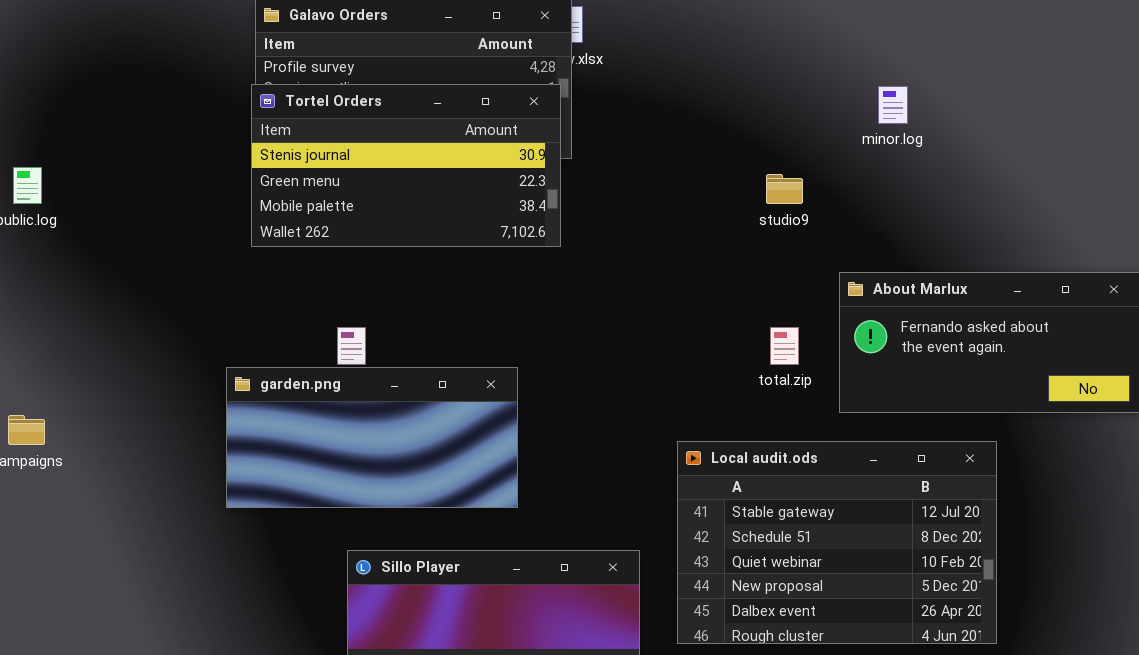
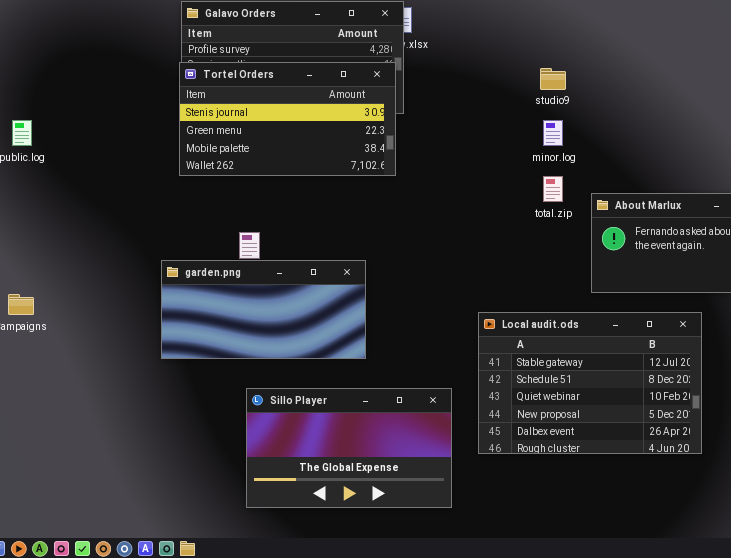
minor.log: [878,86,908,124] -> [543,120,563,146], moved
studio9: [766,174,803,204] -> [540,68,566,90], moved
total.zip: [770,327,799,365] -> [543,176,563,202], moved

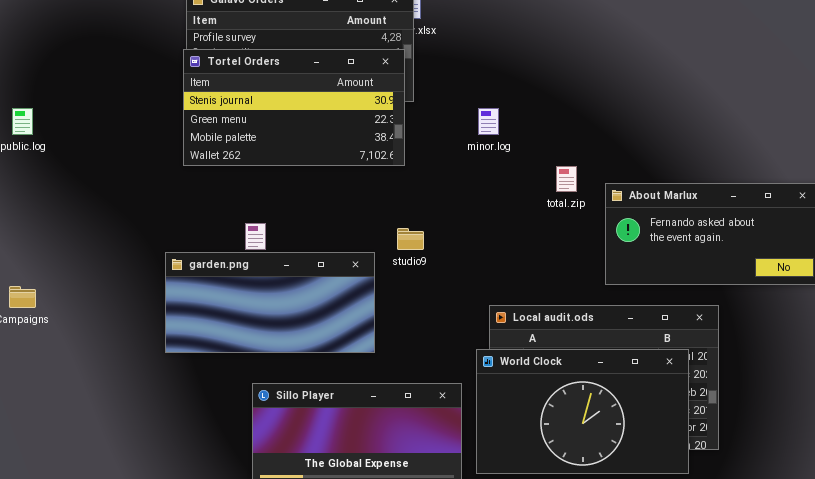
studio9: [540,68,566,90] -> [397,228,424,250], moved
minor.log: [543,120,563,146] -> [478,108,499,135], moved
World Clock: none -> [476,349,689,474], opened

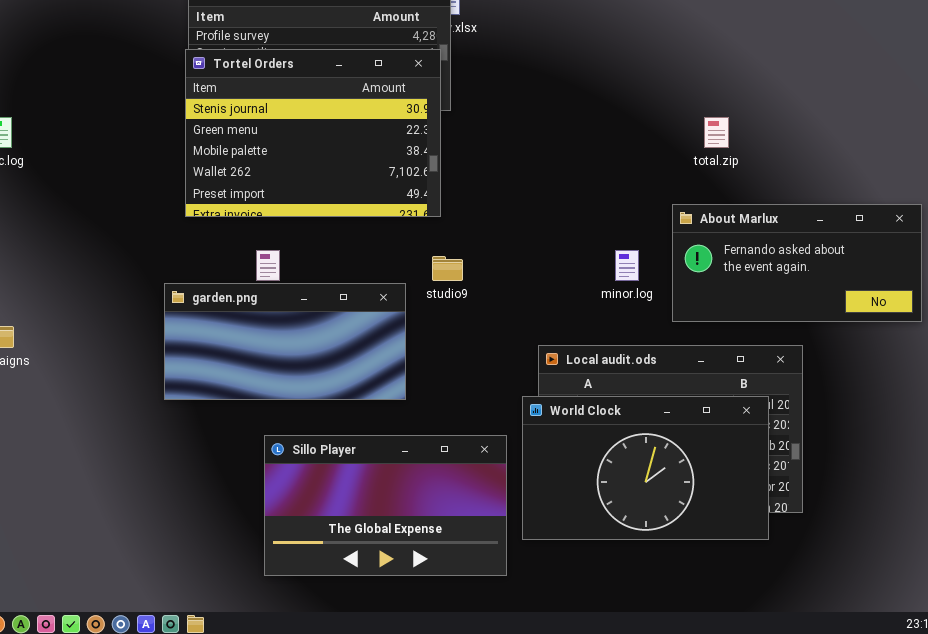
Tortel Orders: [183,49,405,166] -> [185,49,441,217], resized
minor.log: [478,108,499,135] -> [615,250,639,281], moved
total.zip: [556,166,577,192] -> [704,117,729,148], moved

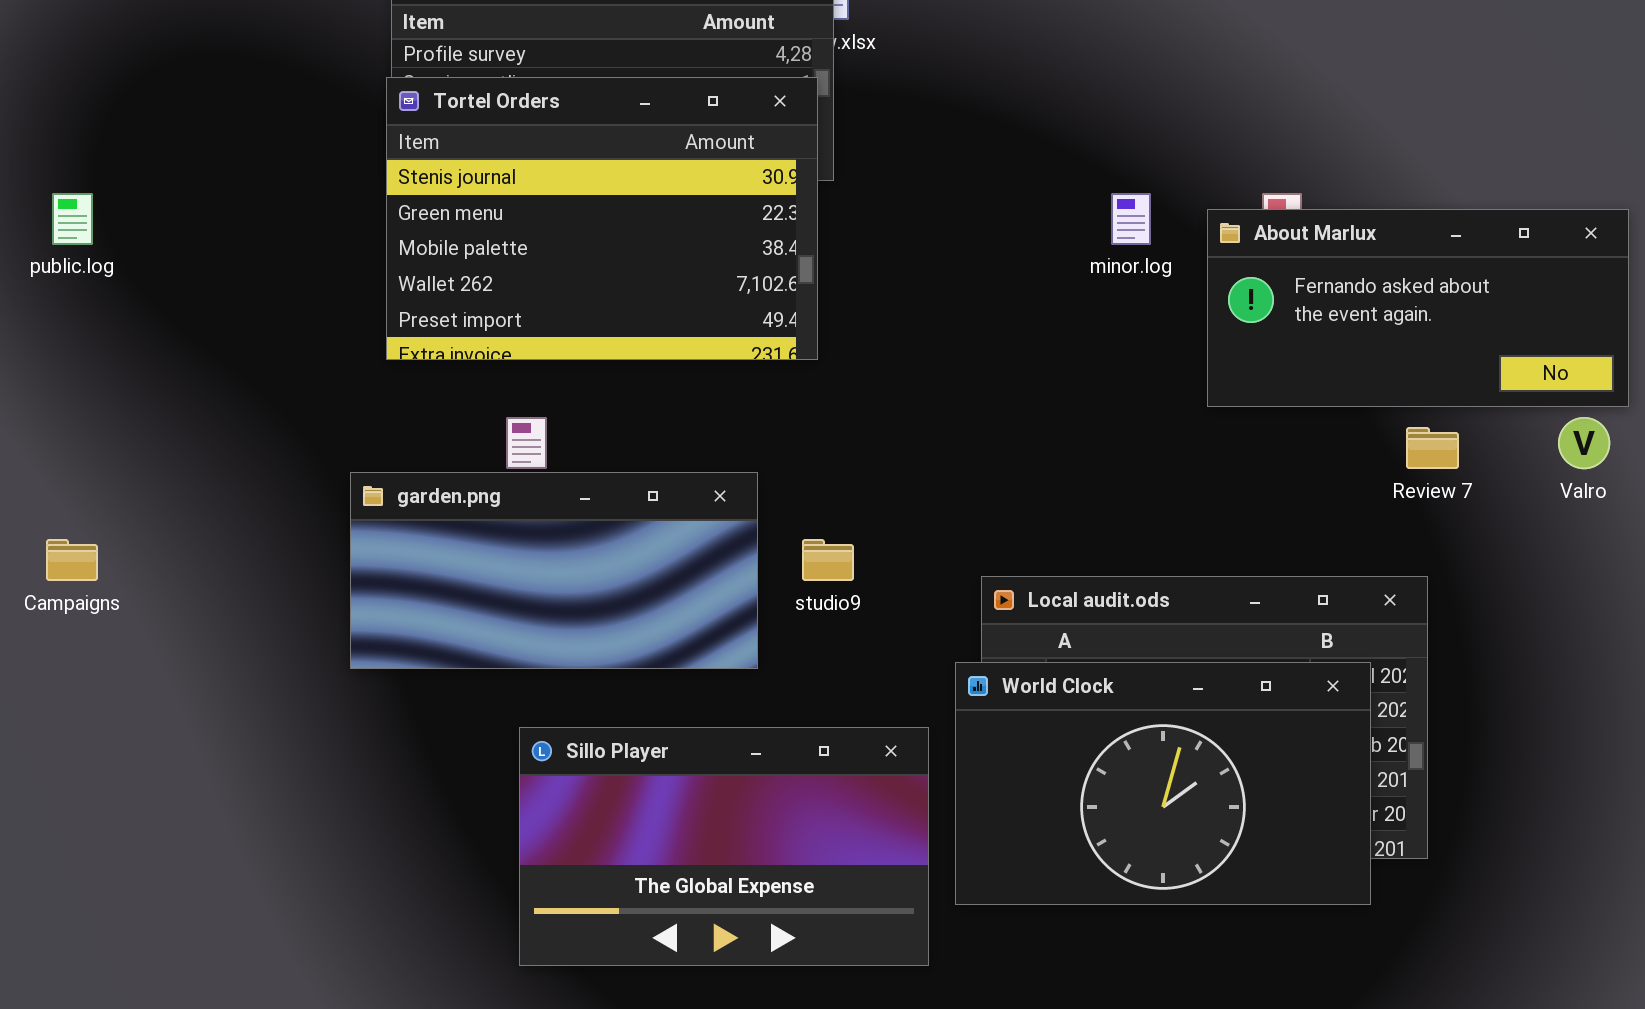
About Marlux: [672,204,922,322] -> [1207,209,1629,407], moved
minor.log: [615,250,639,281] -> [1111,193,1151,245], moved
studio9: [432,256,463,281] -> [802,539,854,581], moved

